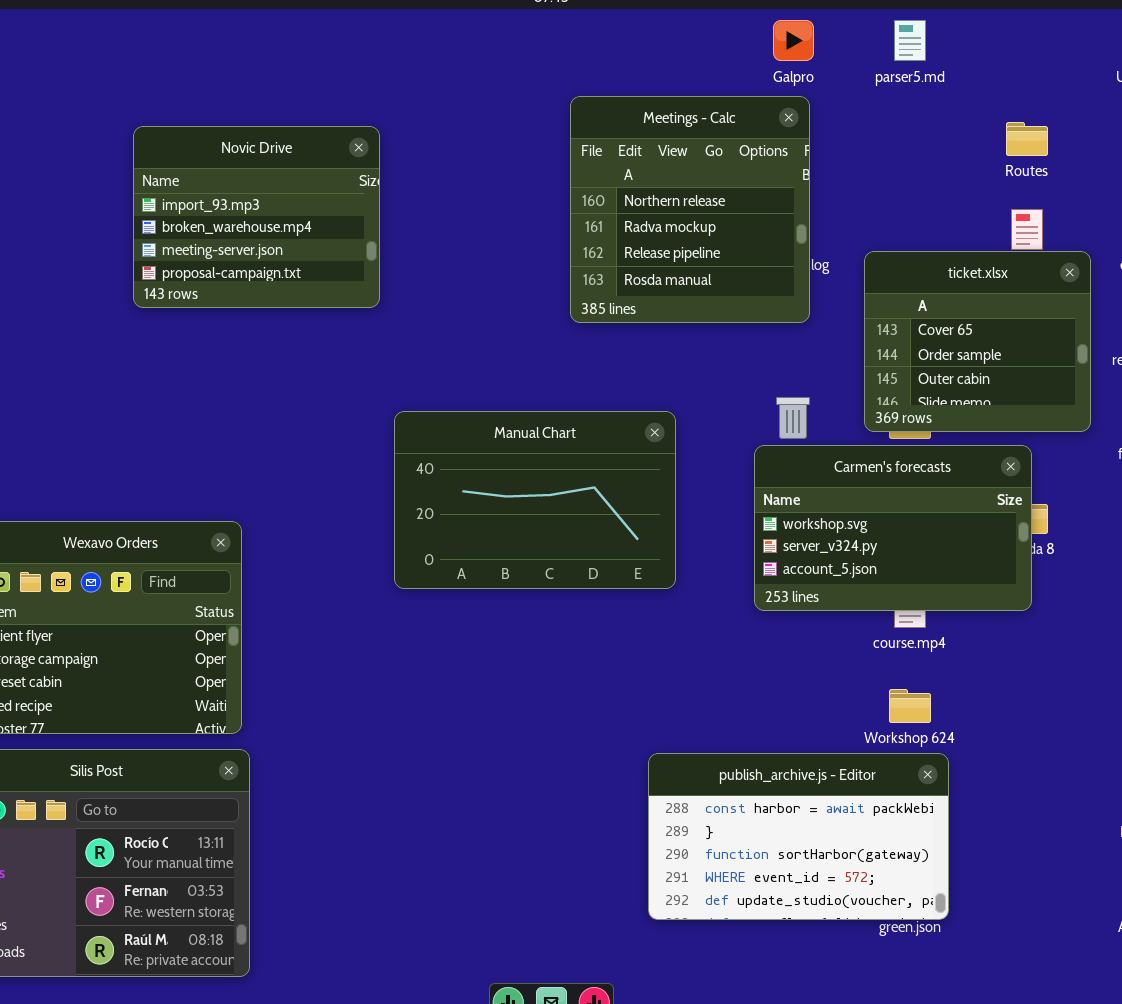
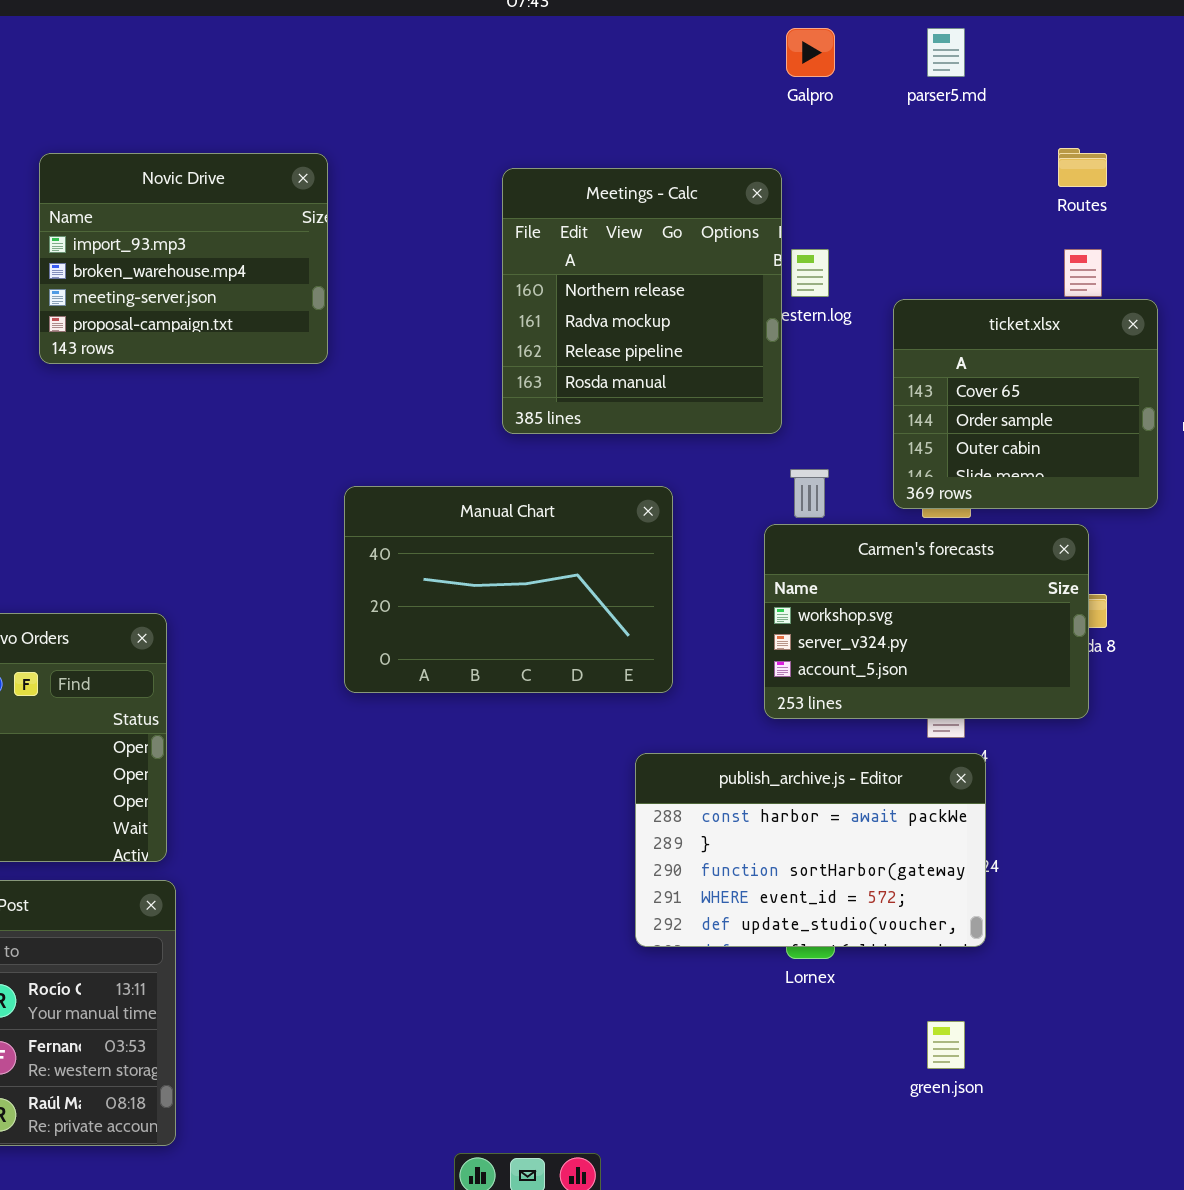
Meetings - Calc: [570,96,810,323] -> [502,168,782,434], moved
publish_archive.js - Editor: [648,753,949,920] -> [635,753,986,947], moved

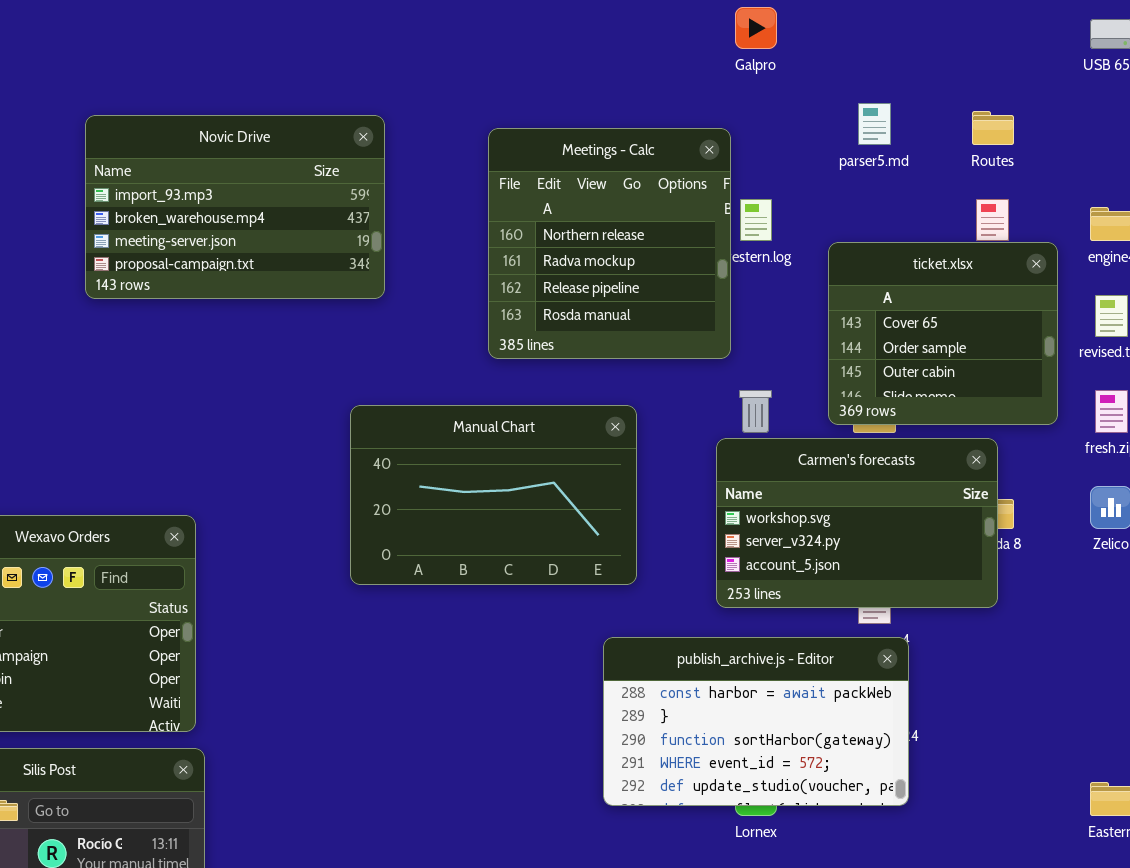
parser5.md: [927,28,965,77] -> [858,103,891,145], moved
Novic Drive: [39,153,328,364] -> [85,115,385,299], resized

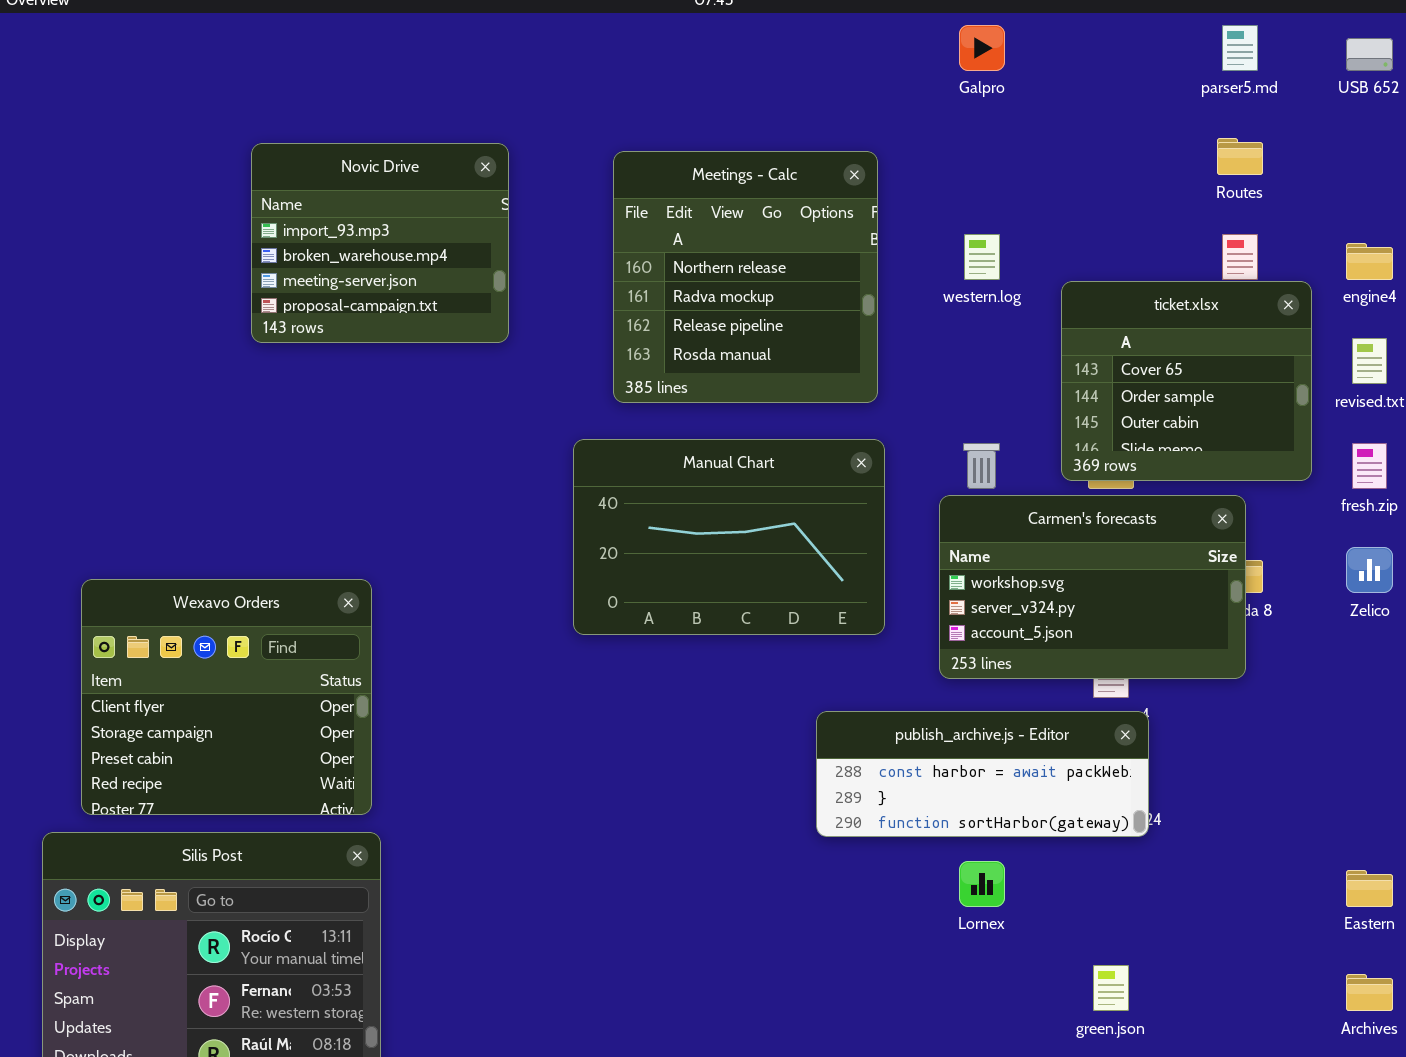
parser5.md: [858,103,891,145] -> [1222,25,1258,71], moved
Novic Drive: [85,115,385,299] -> [251,143,509,343], resized
Meetings - Calc: [488,128,731,359] -> [613,151,878,403], moved
Manual Chart: [350,405,637,585] -> [573,439,885,635], moved
publish_archive.js - Editor: [603,637,909,806] -> [816,711,1149,837], resized

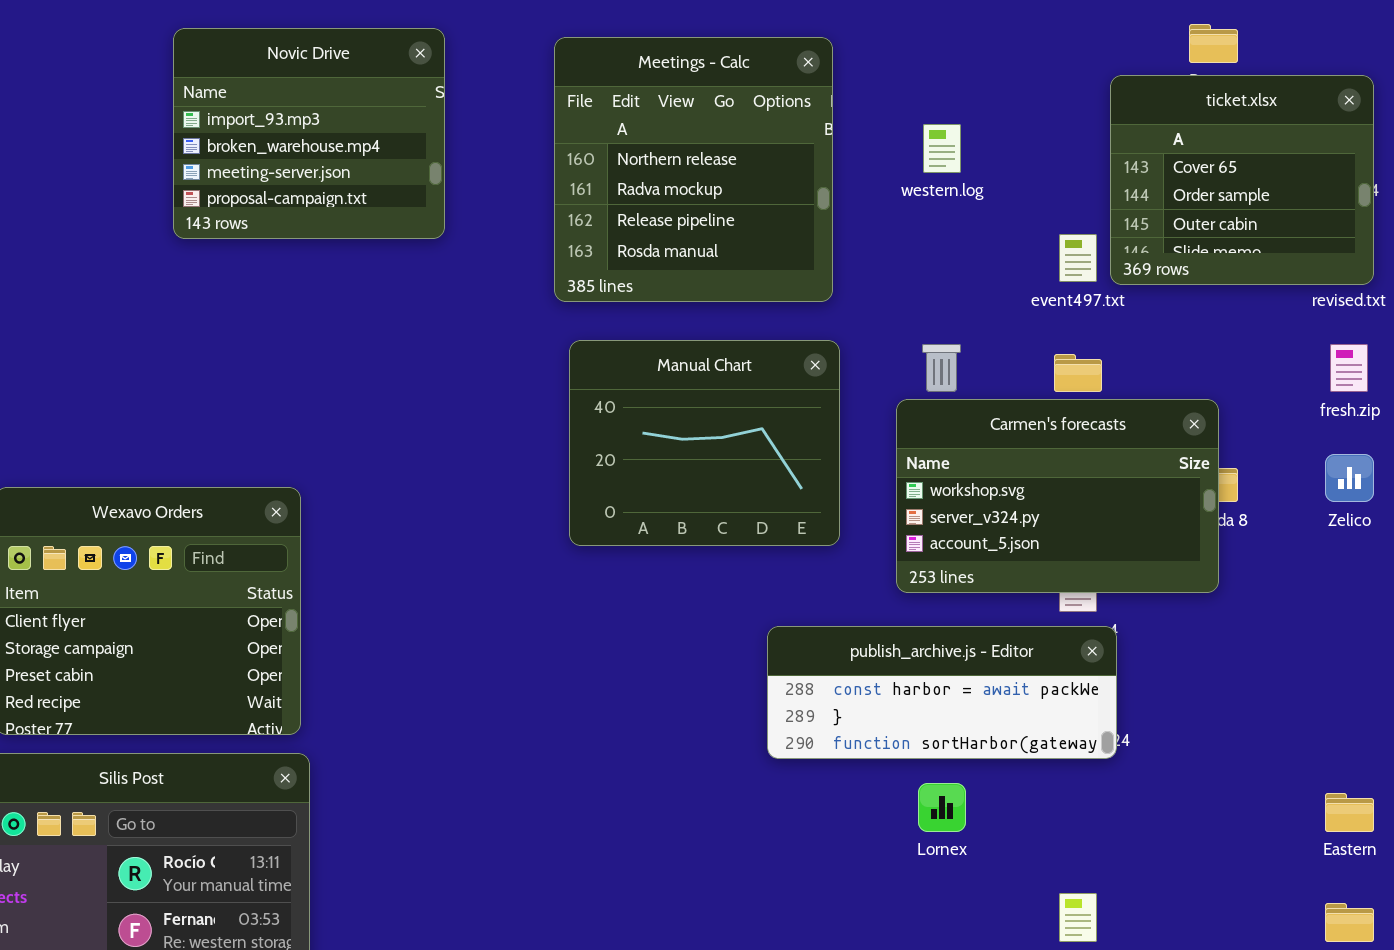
ticket.xlsx: [1061,281,1312,481] -> [1110,75,1374,285], moved
Manual Chart: [573,439,885,635] -> [569,340,840,546], resized

